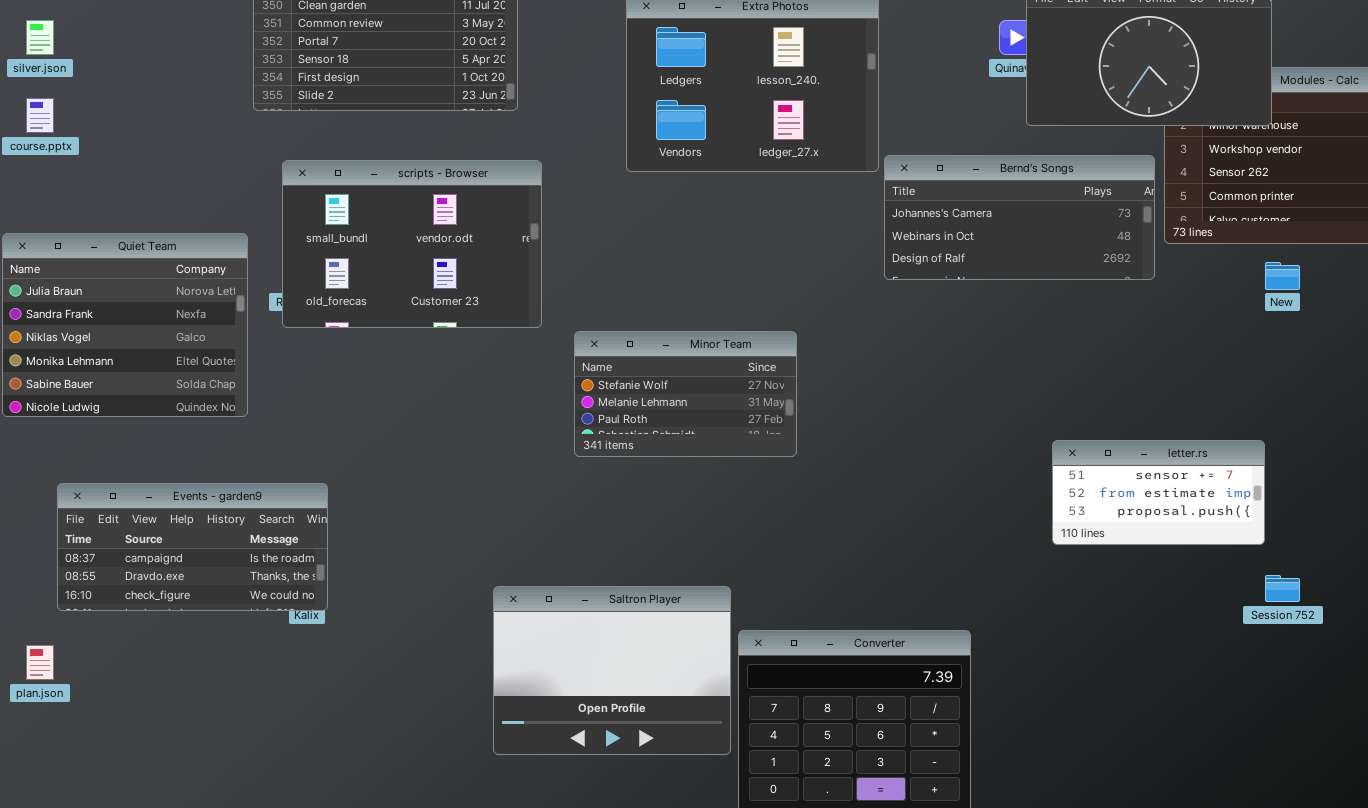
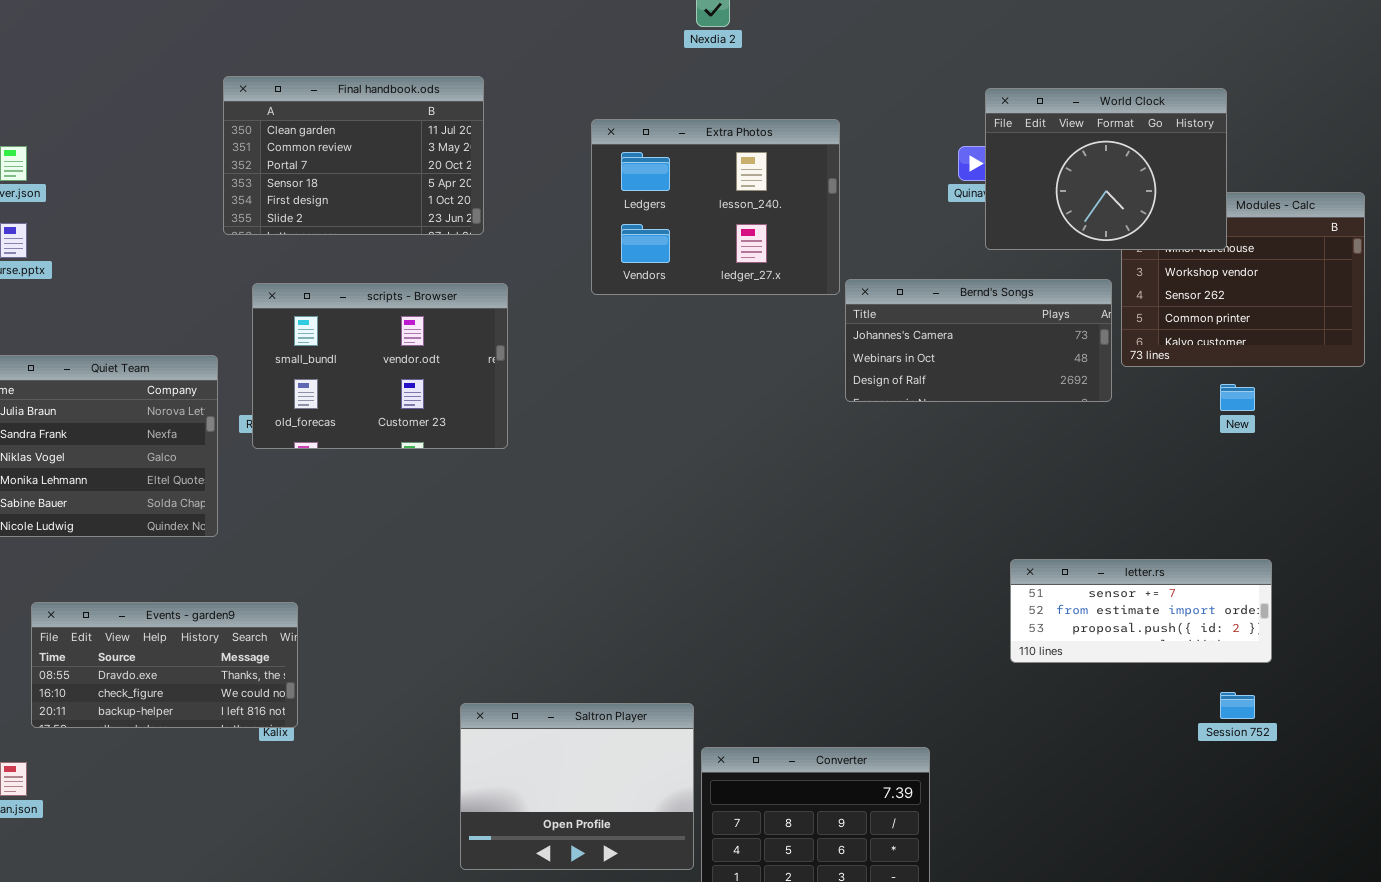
Minor Team: [574,331,797,457] -> none, closed
letter.rs: [1052,440,1265,545] -> [1010,559,1272,663], resized
Events - garden9: [57,483,328,611] -> [31,602,298,728], scrolled down 1 row

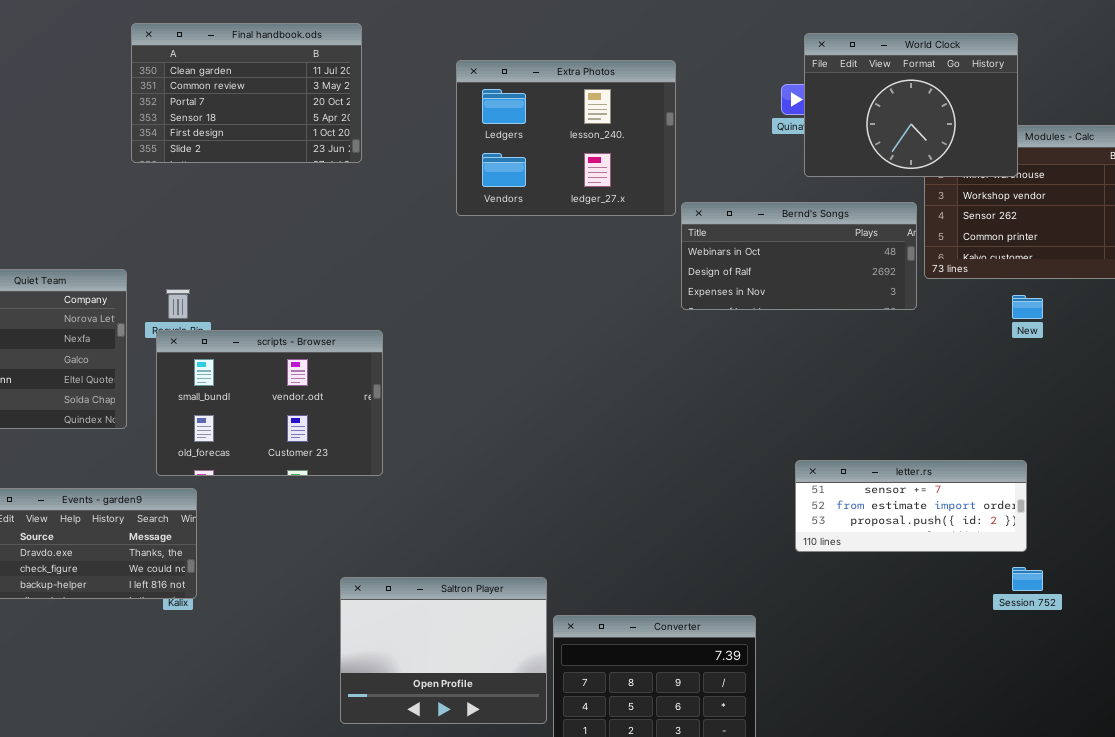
Bernd's Songs: [845,279,1112,402] -> [681,202,917,310], scrolled down 1 row
scripts - Browser: [252,283,508,449] -> [156,330,383,476], moved
letter.rs: [1010,559,1272,663] -> [795,460,1027,552], moved

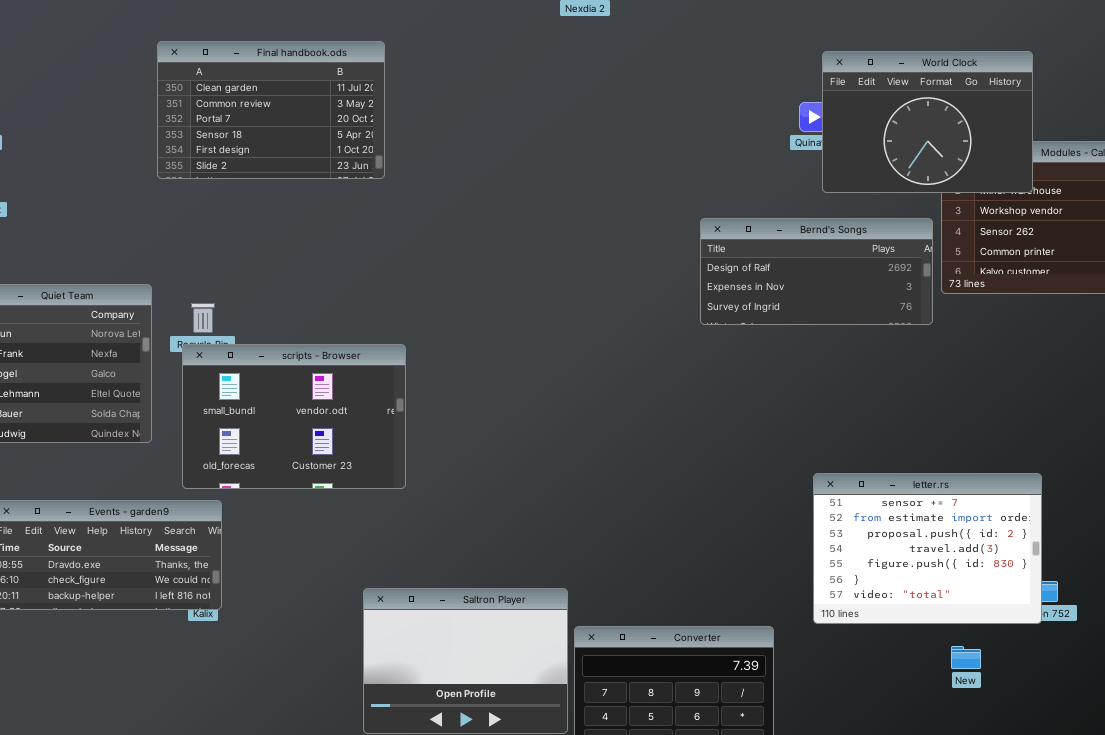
Extra Photos: [456,60,676,216] -> none, closed
Bernd's Songs: [681,202,917,310] -> [700,218,933,325], scrolled down 1 row
New: [1012,295,1043,319] -> [951,646,981,669], moved
letter.rs: [795,460,1027,552] -> [813,473,1042,624], resized

